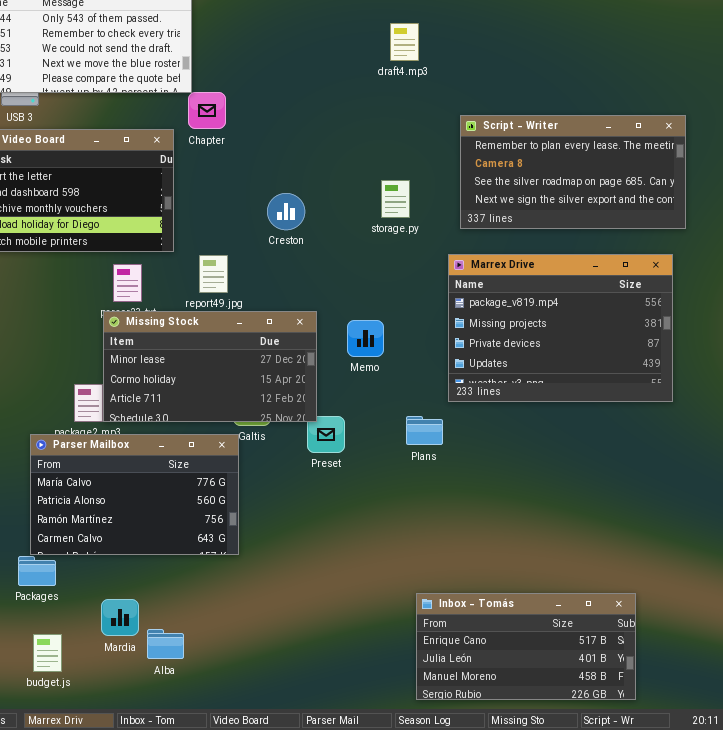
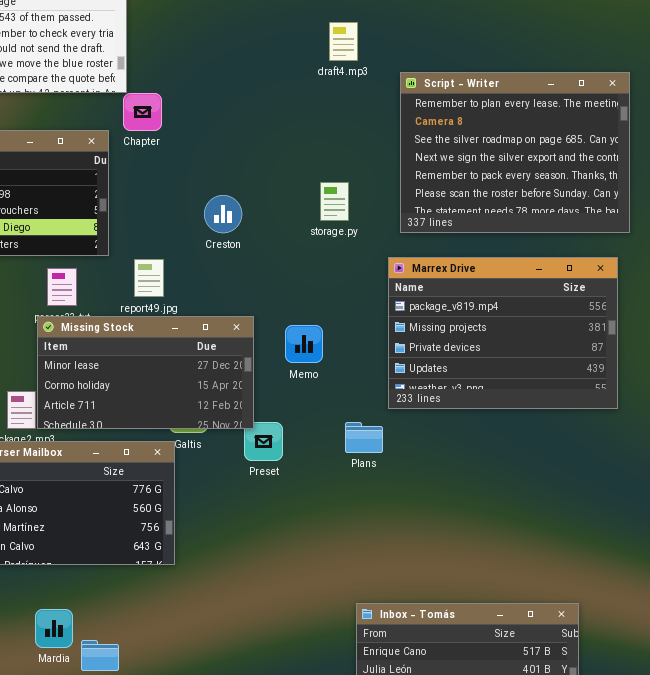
Script - Writer: [460,115,686,229] -> [400,72,630,233], resized

